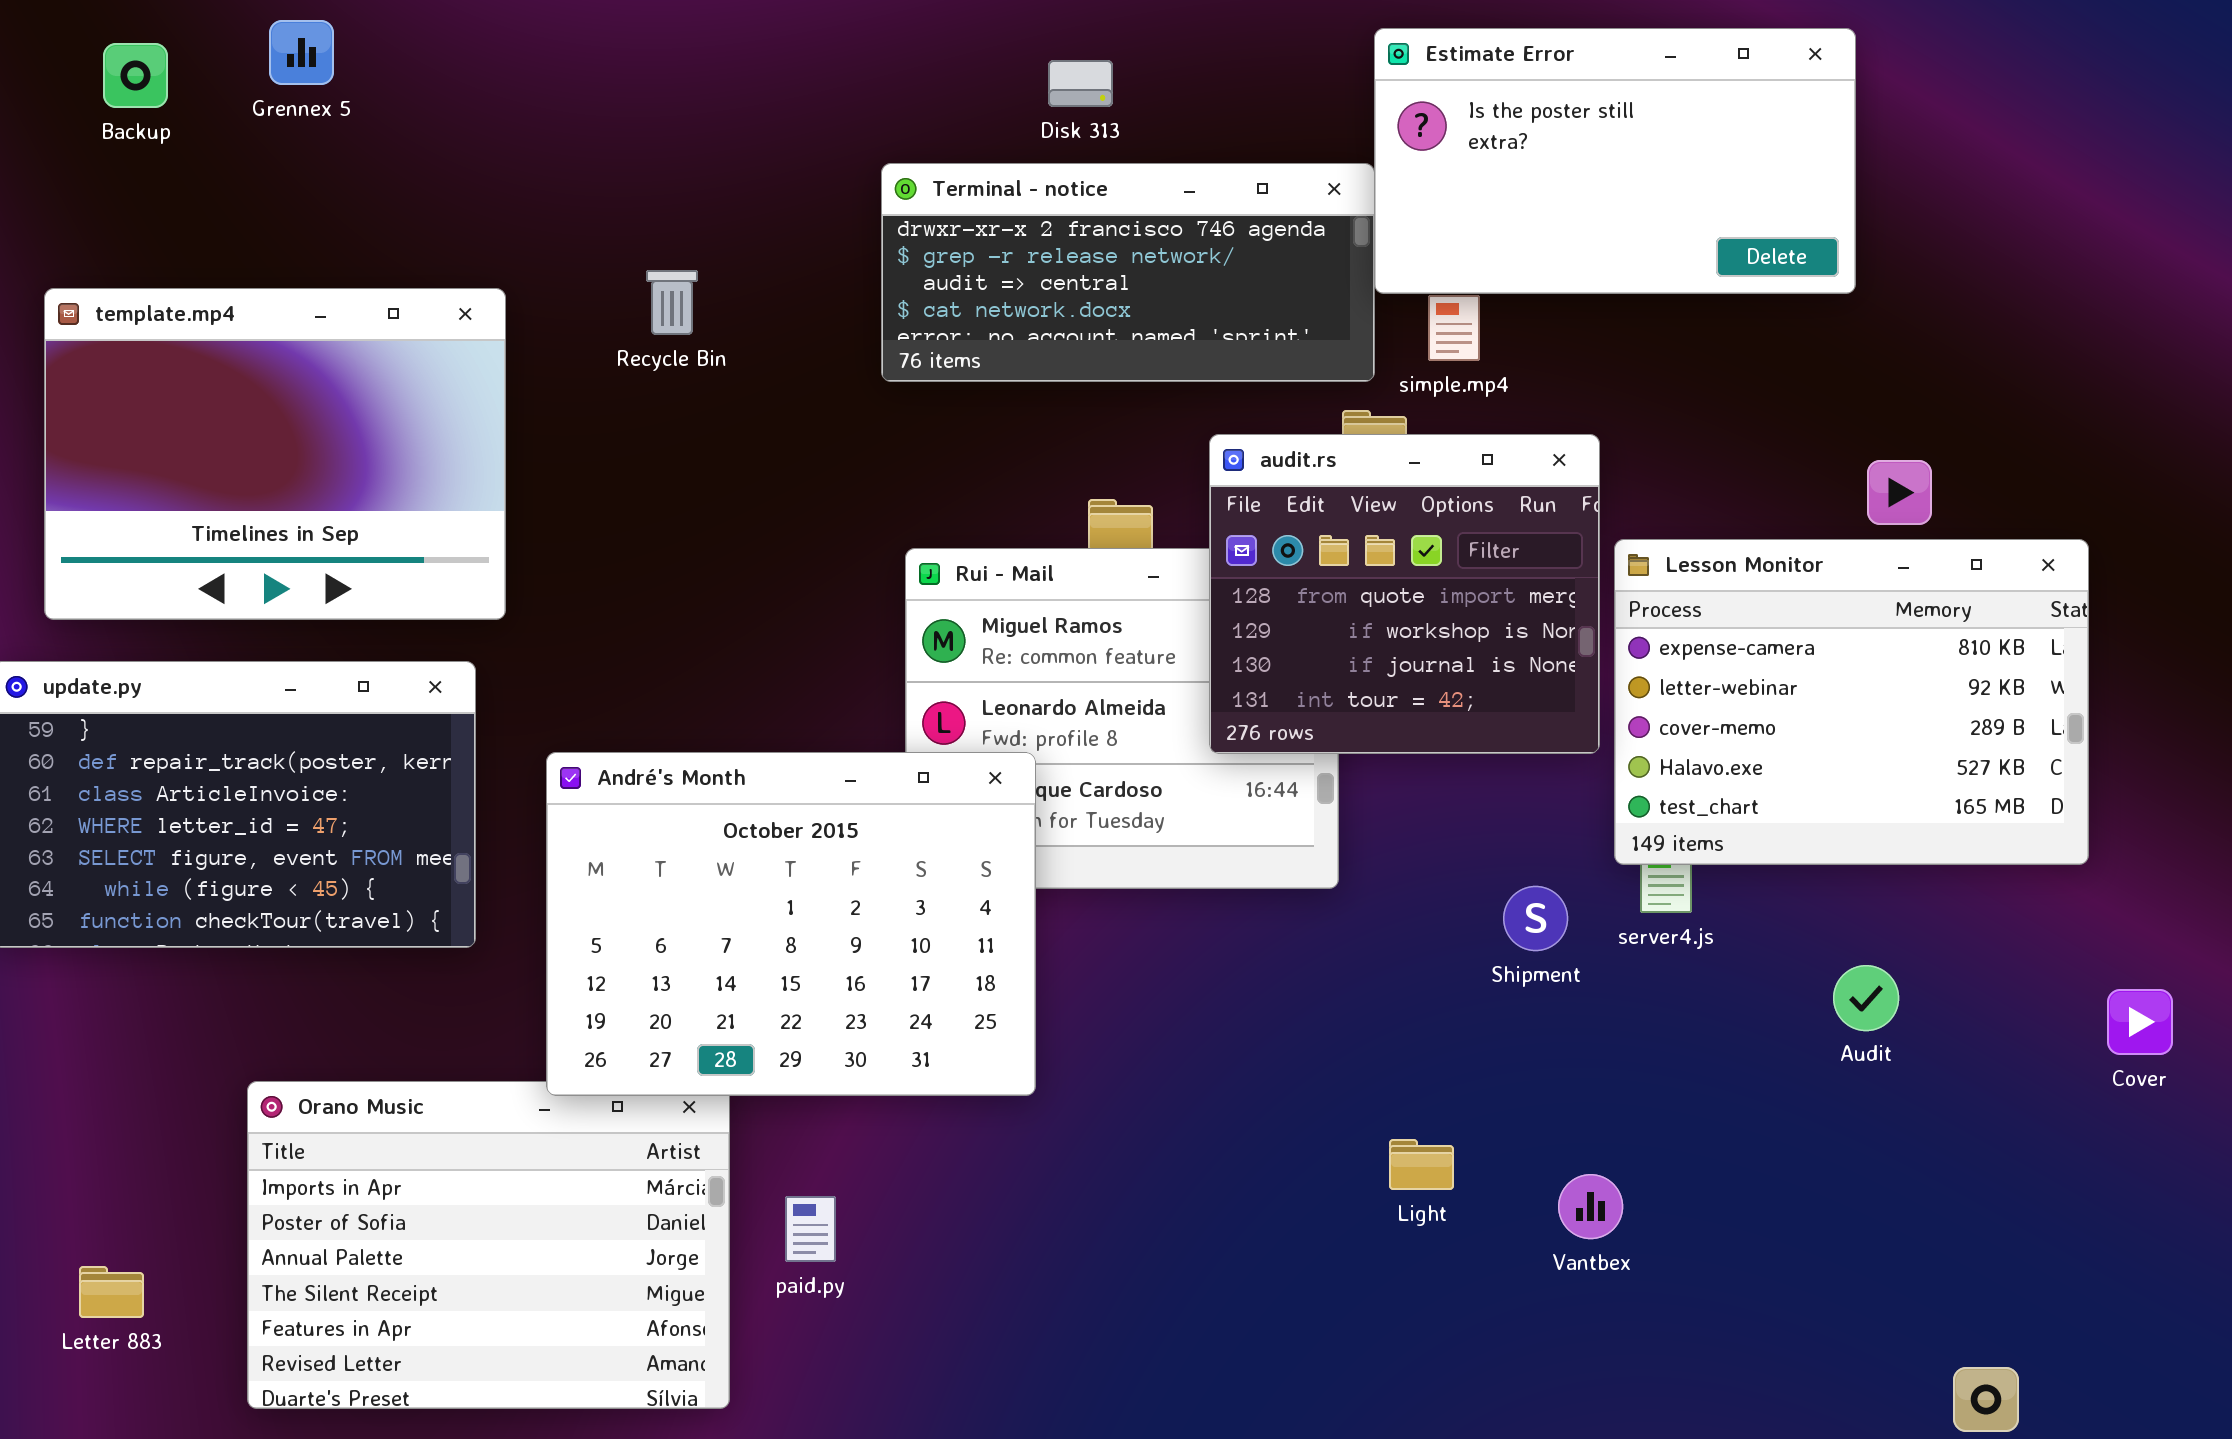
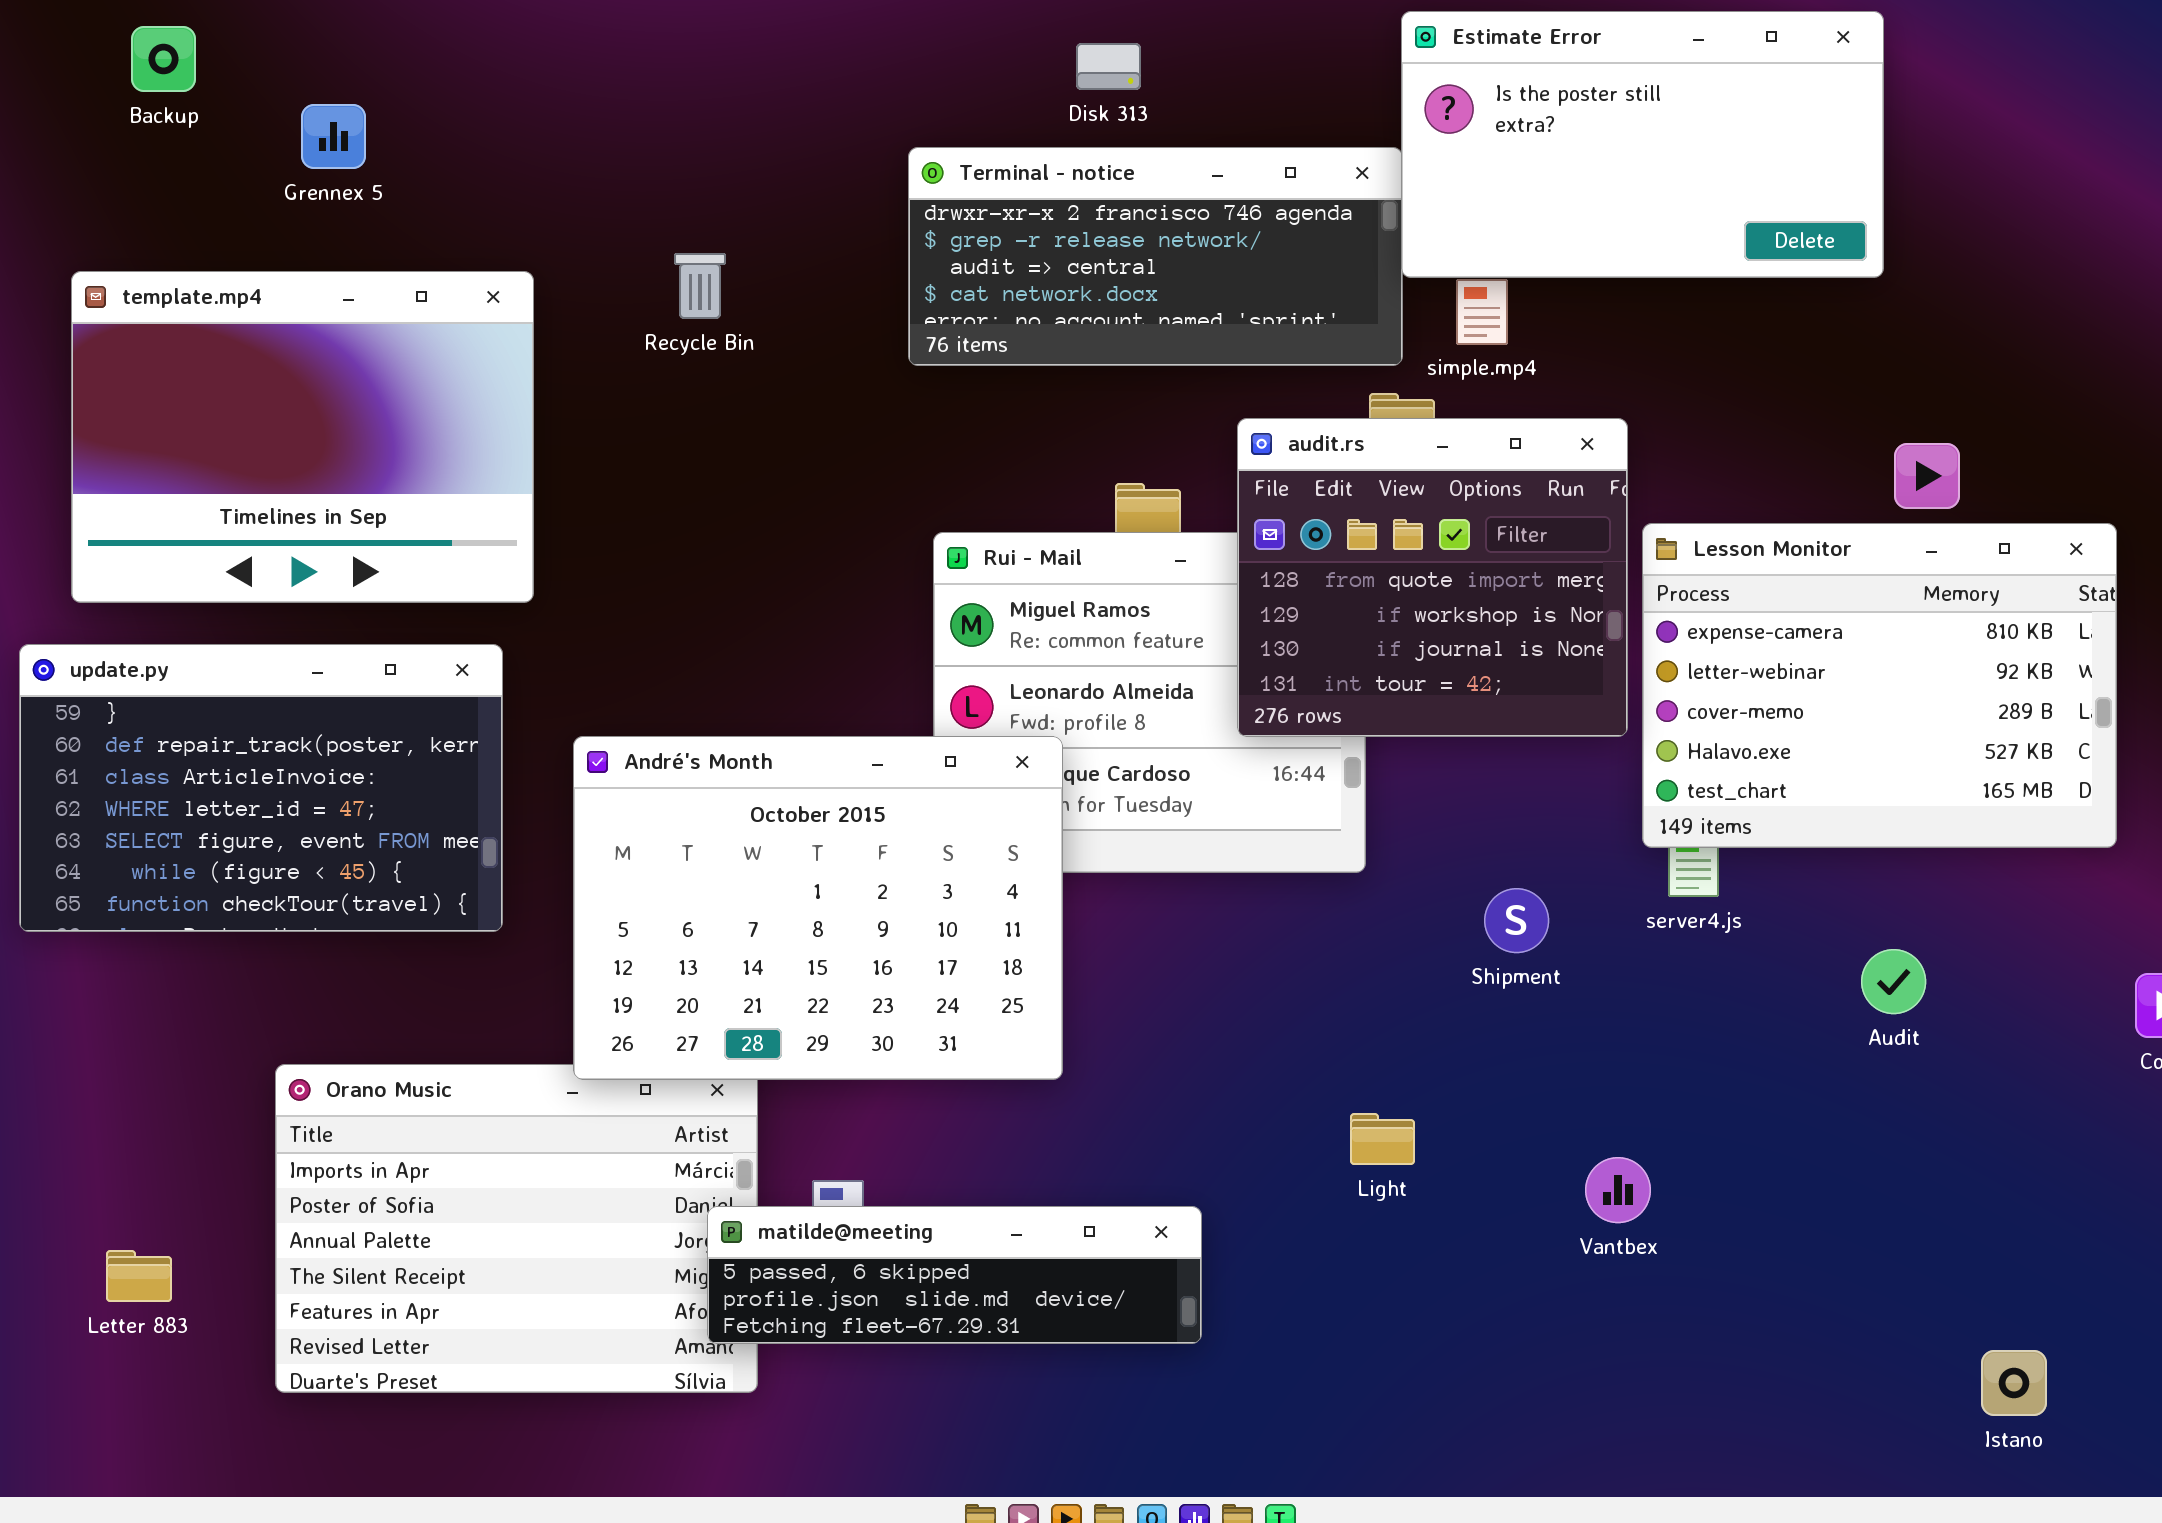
Grennex 5: [269,20,334,85] -> [301,104,366,169], moved
Shipment: [1503,886,1568,951] -> [1484,888,1549,953], moved
Light: [1389,1139,1454,1190] -> [1350,1113,1415,1165], moved
matilde@meeting: none -> [707,1206,1202,1344], opened

